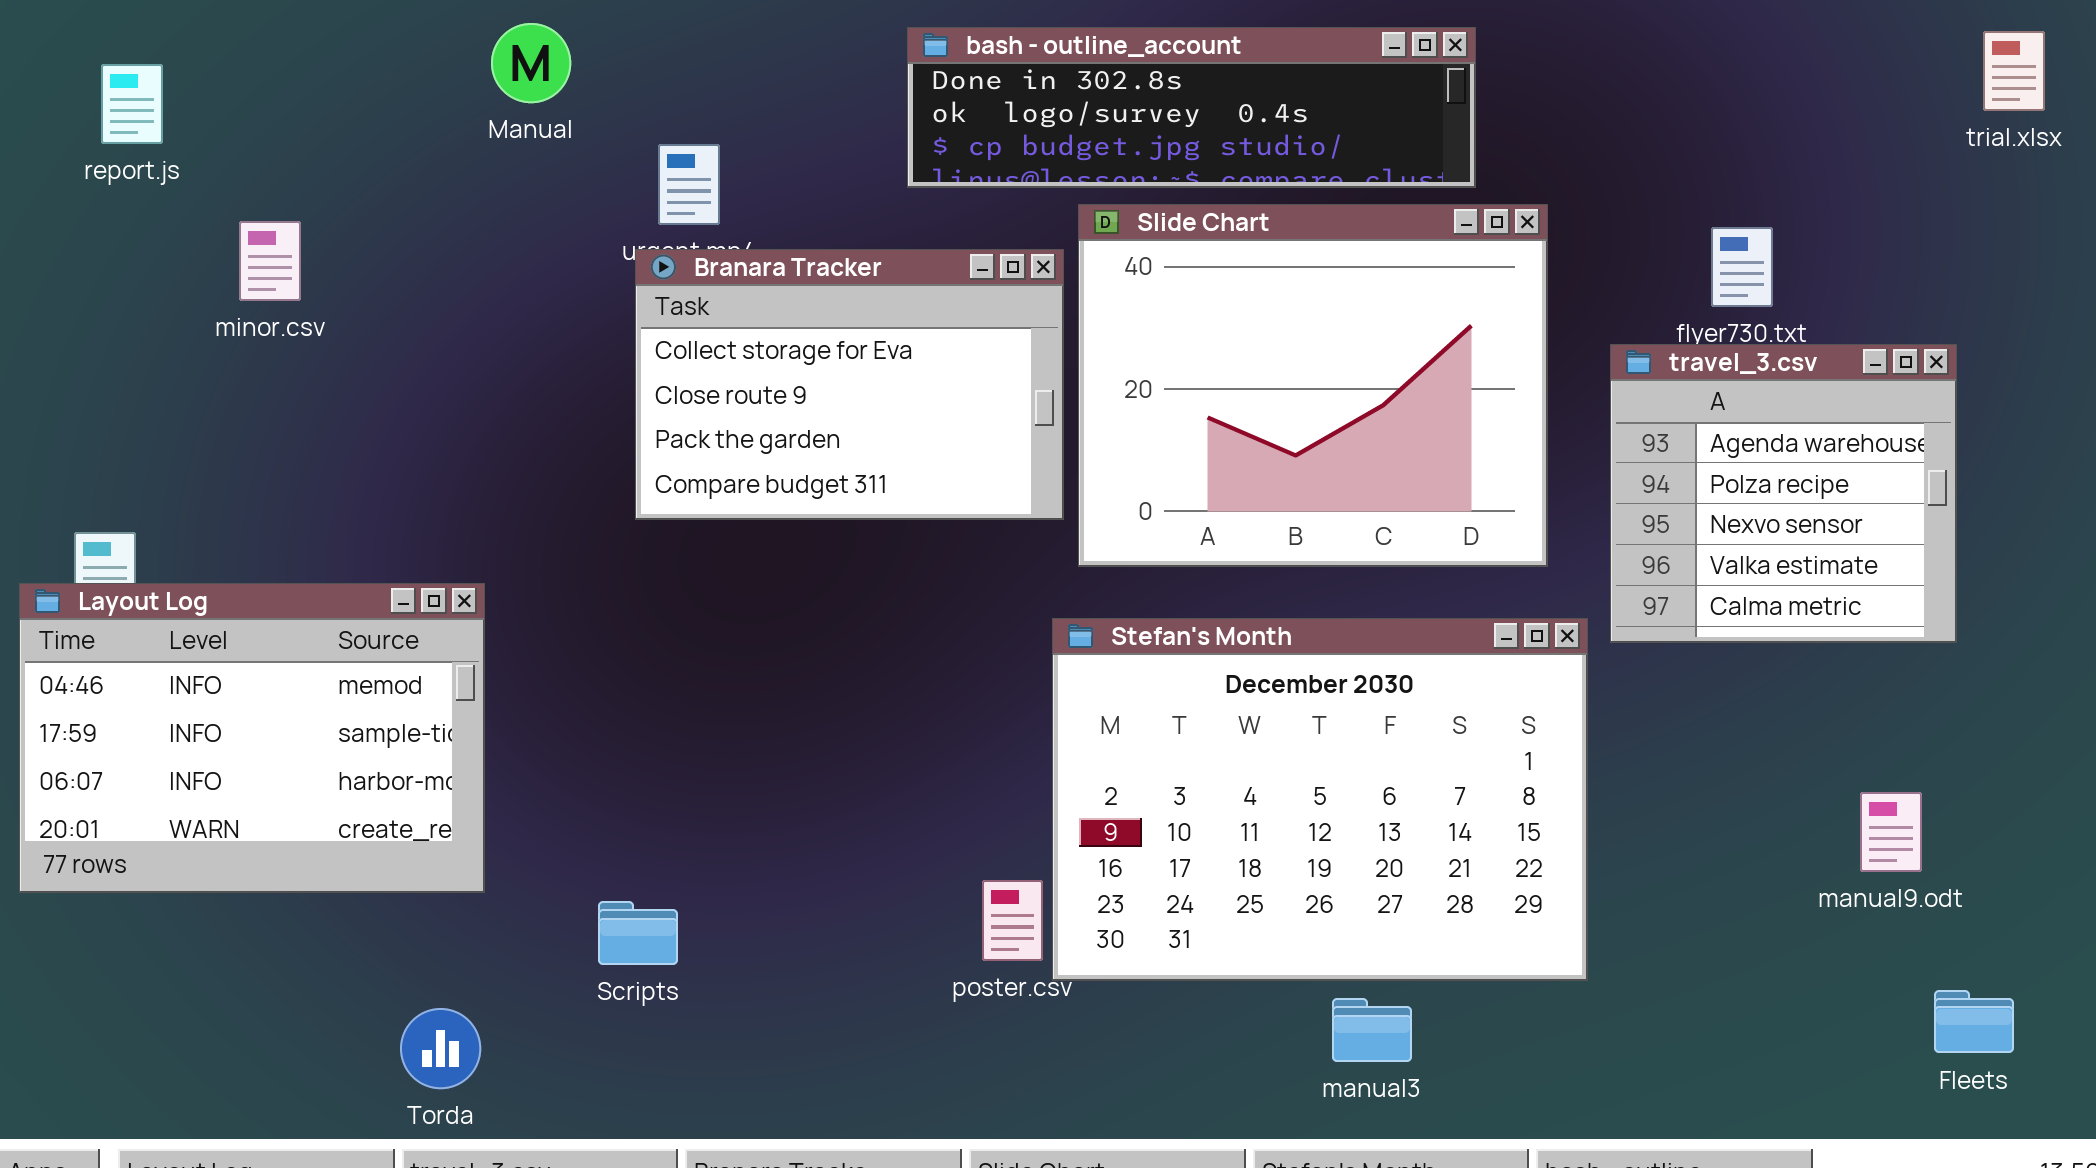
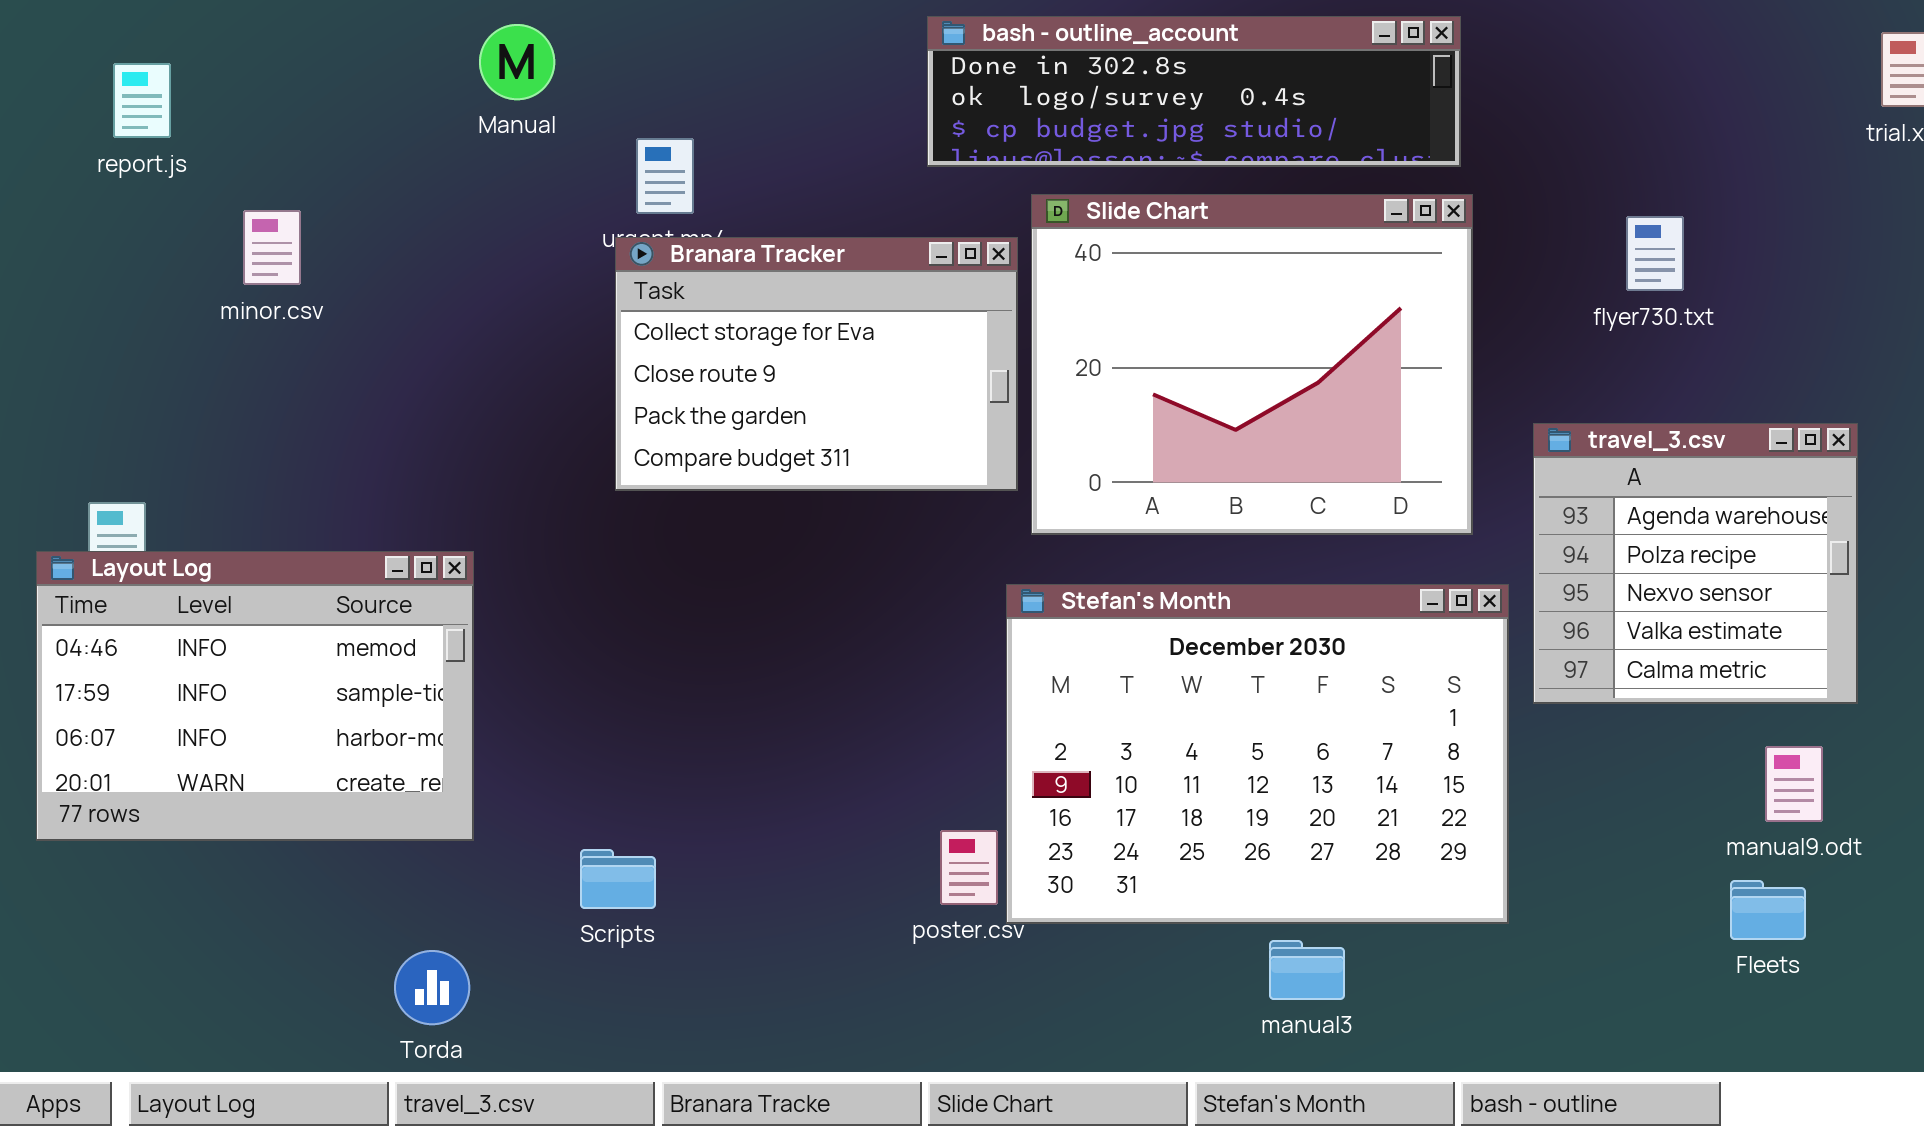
bash - outline_account: [907,27,1476,188] -> [927,16,1461,167], moved
travel_3.csv: [1610,344,1957,643] -> [1533,423,1858,704], moved
Fleets: [1934,990,2014,1053] -> [1730,880,1806,940], moved

